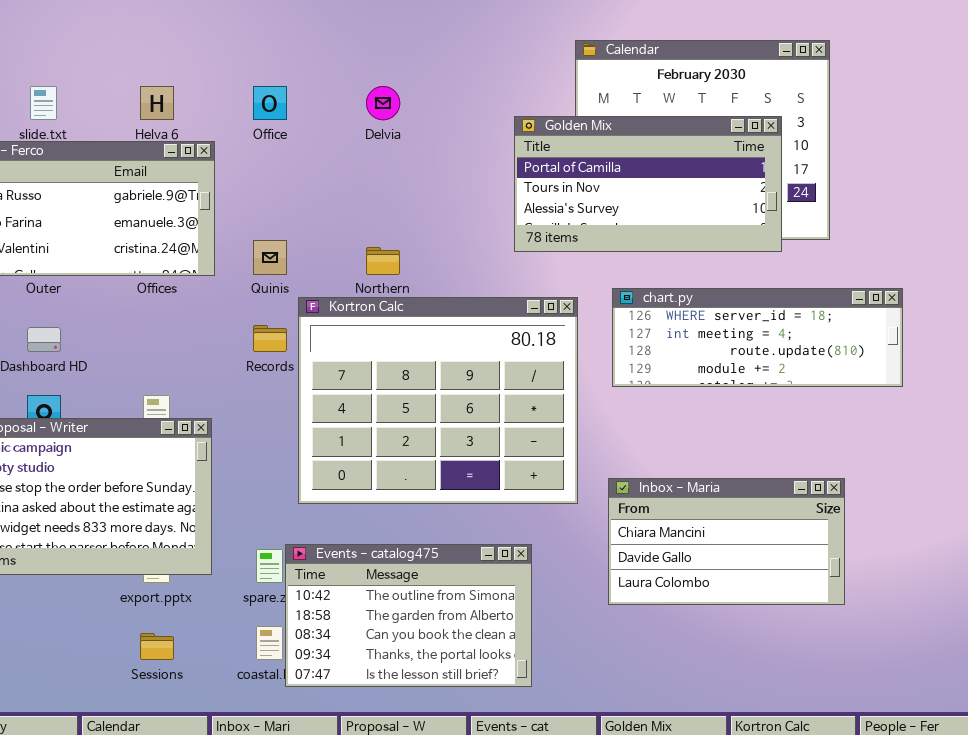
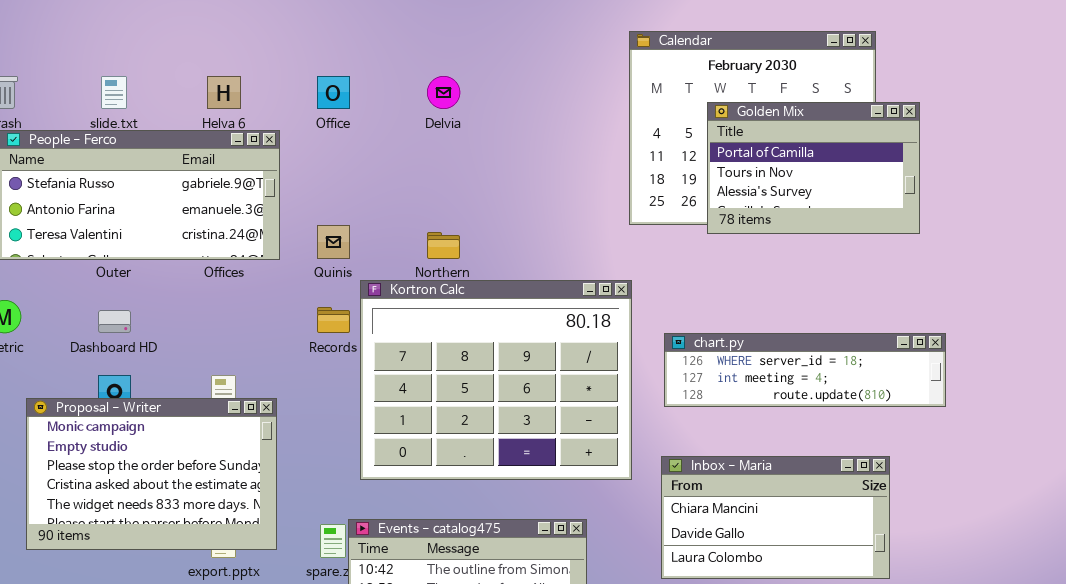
Golden Mix: [514,116,782,252] -> [707,102,920,234], moved, resized
chart.py: [612,288,903,387] -> [664,333,946,407], moved, resized

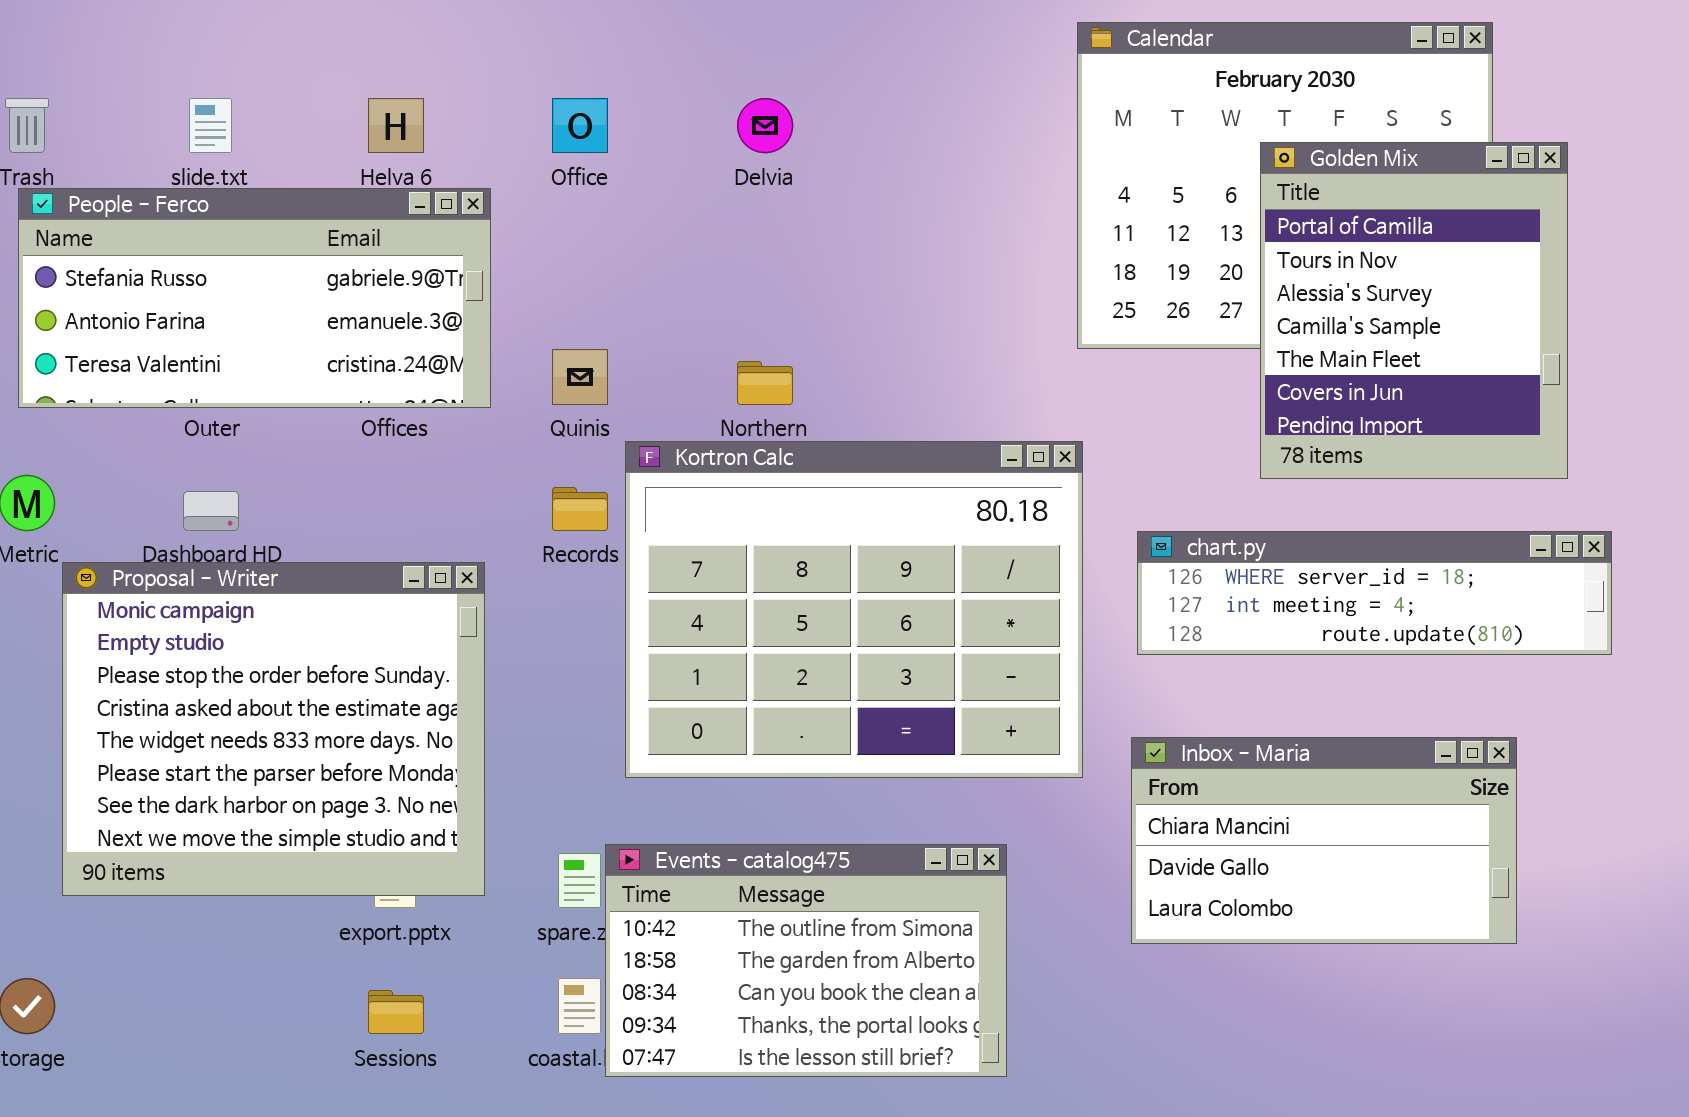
Golden Mix: [707,102,920,234] -> [1260,142,1568,479], resized
Proposal - Writer: [26,398,277,550] -> [62,562,485,896], resized

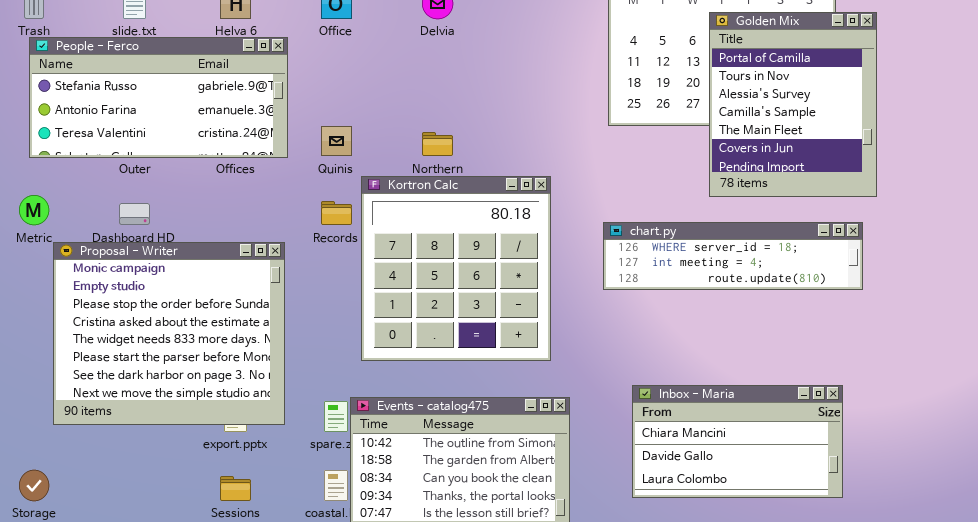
Kortron Calc: [625,441,1083,778] -> [361,176,551,361], resized
chart.py: [1137,531,1612,655] -> [603,222,863,290], moved
Inbox - Maria: [1131,737,1517,944] -> [632,385,843,498], moved

